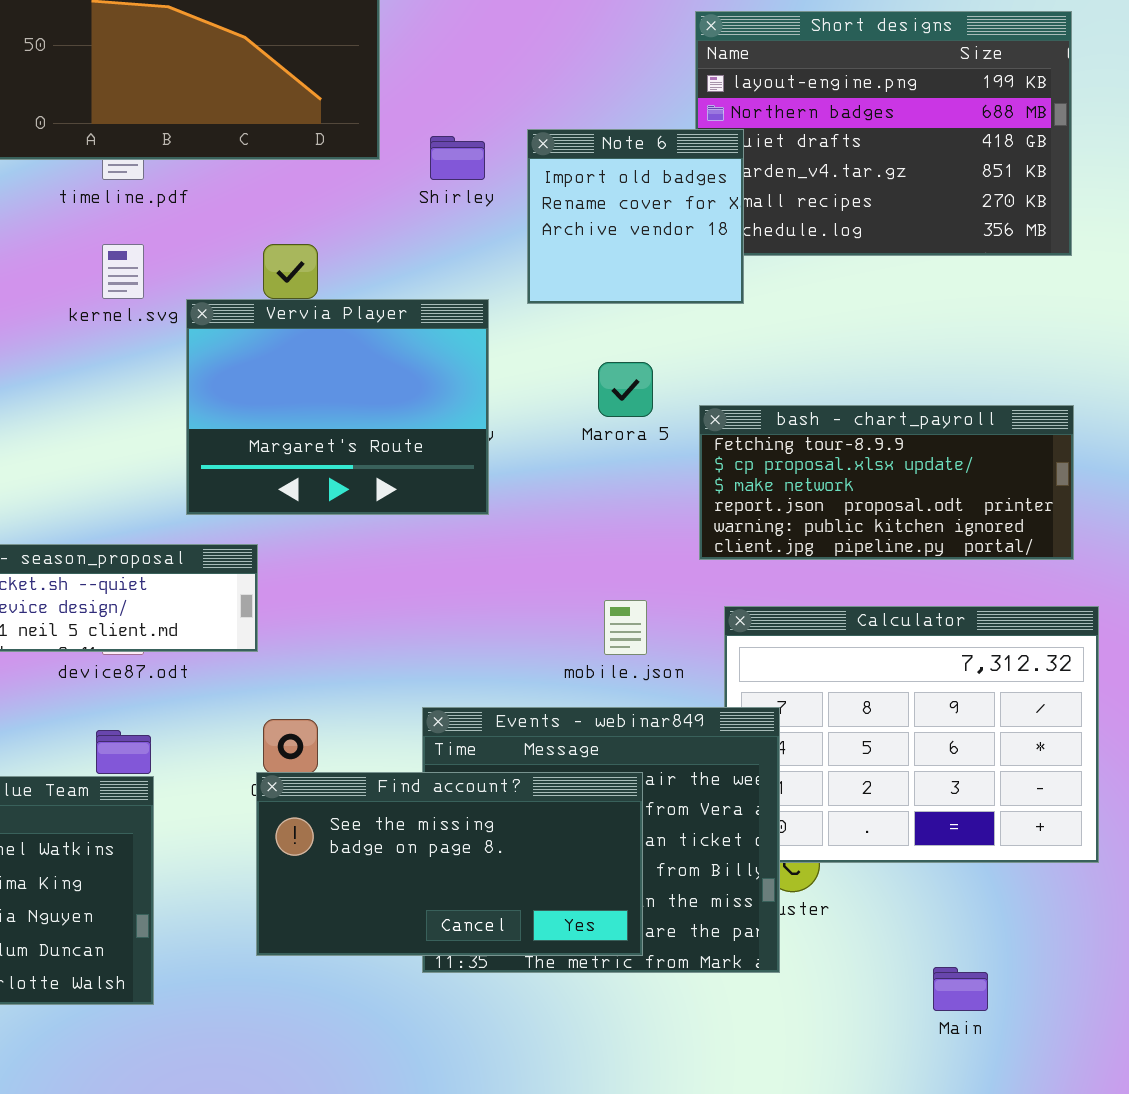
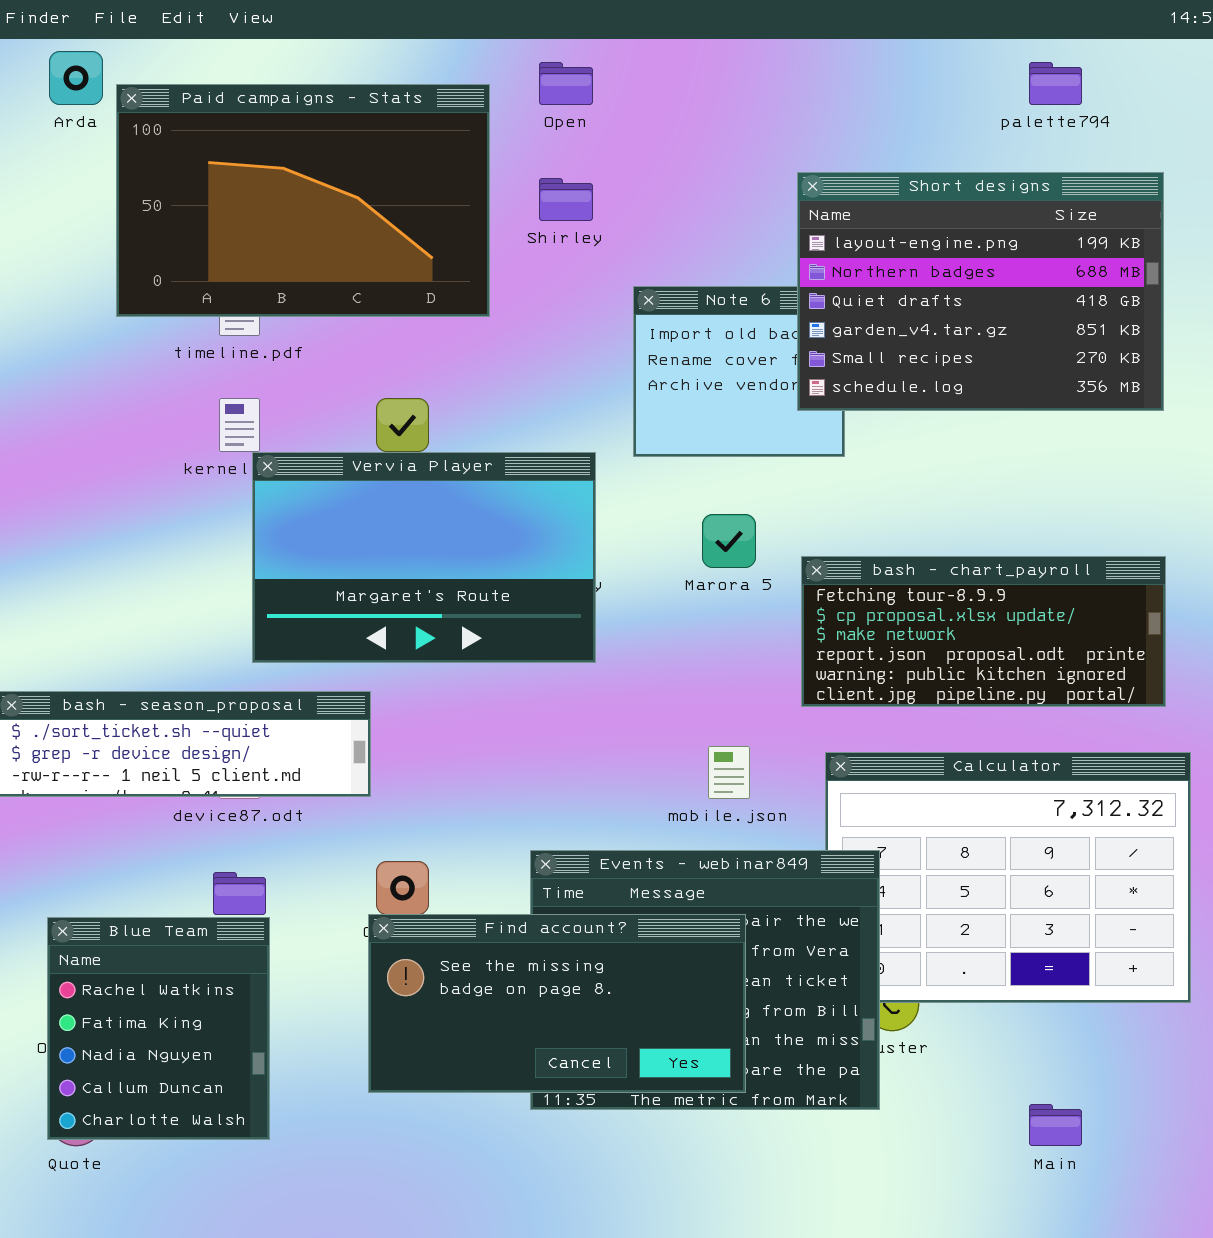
Short designs: [695,11,1072,256] -> [797,172,1164,411], raised
Shirley: [430,136,485,180] -> [539,178,593,221], moved
Vervia Player: [186,299,489,515] -> [252,452,596,663], resized

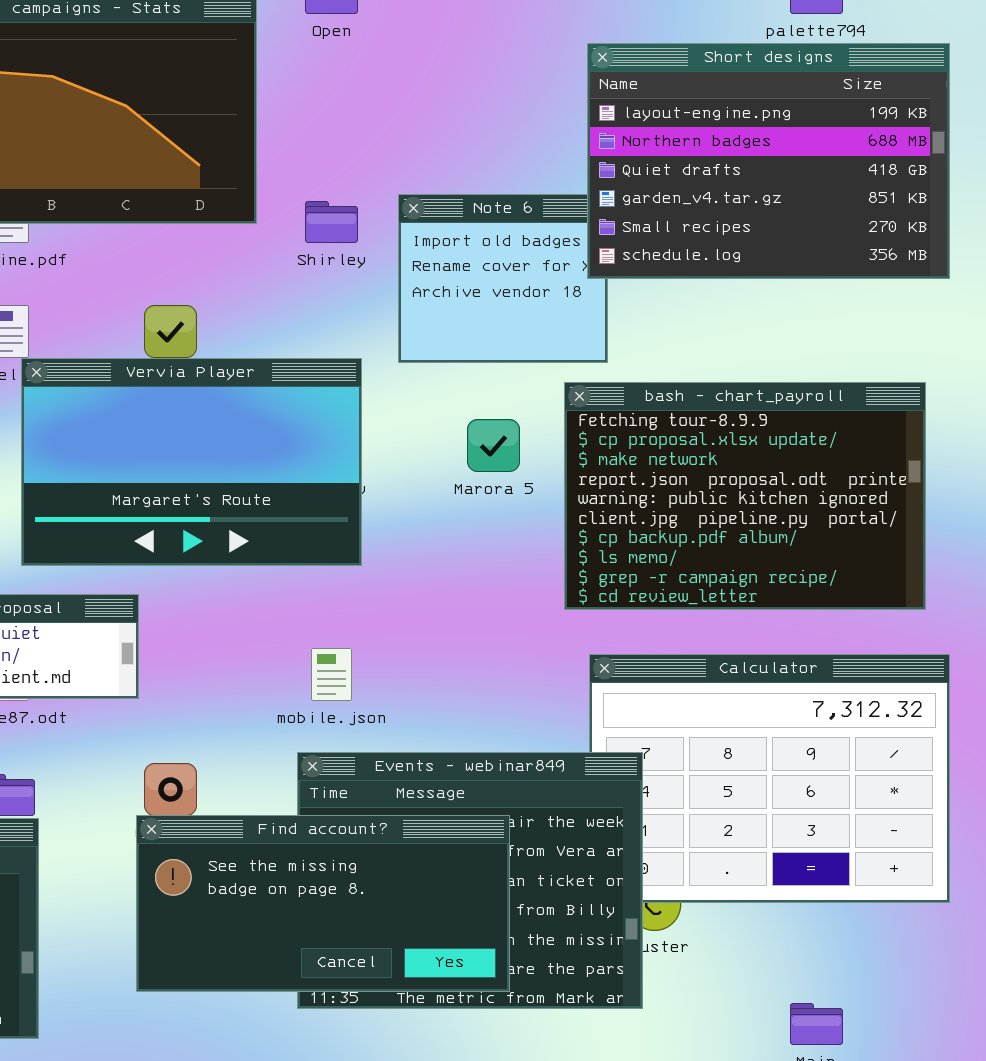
Short designs: [797,172,1164,411] -> [587,43,950,279], moved
Shirley: [539,178,593,221] -> [305,201,358,243], moved
bash - chart_payroll: [801,556,1166,707] -> [564,382,926,610], resized
mobile.json: [708,746,750,799] -> [311,648,352,701], moved

